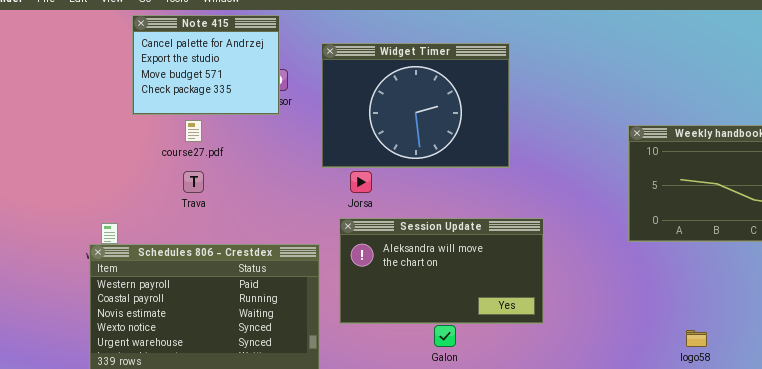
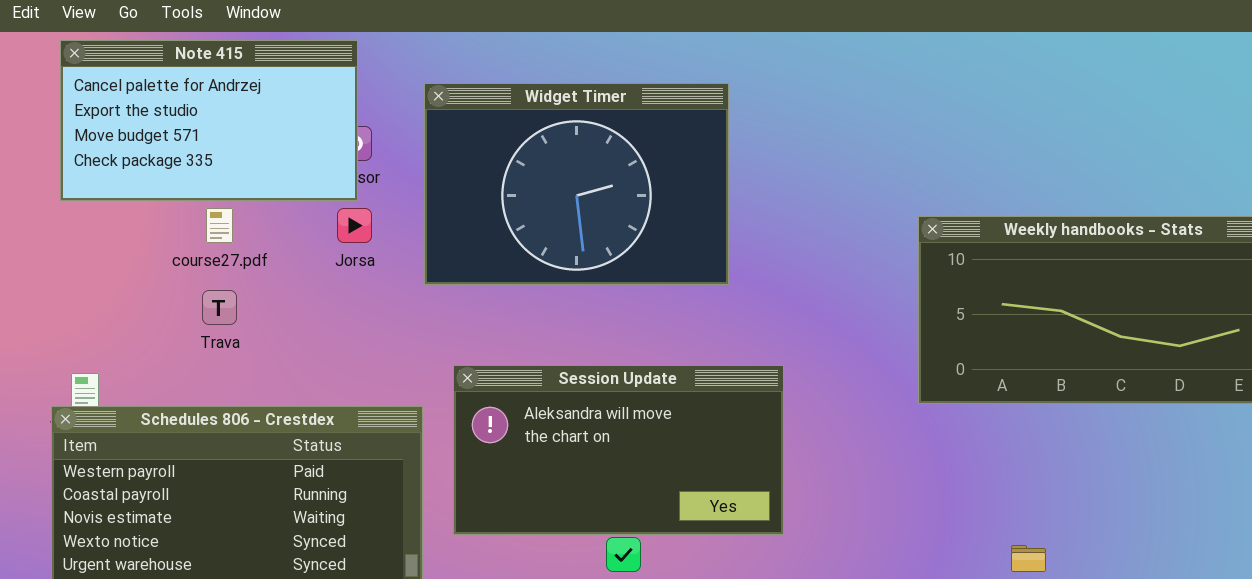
Note 415: [132,15,280,115] -> [60,40,358,201], resized
Jorsa: [350,171,372,193] -> [337,208,372,243], moved

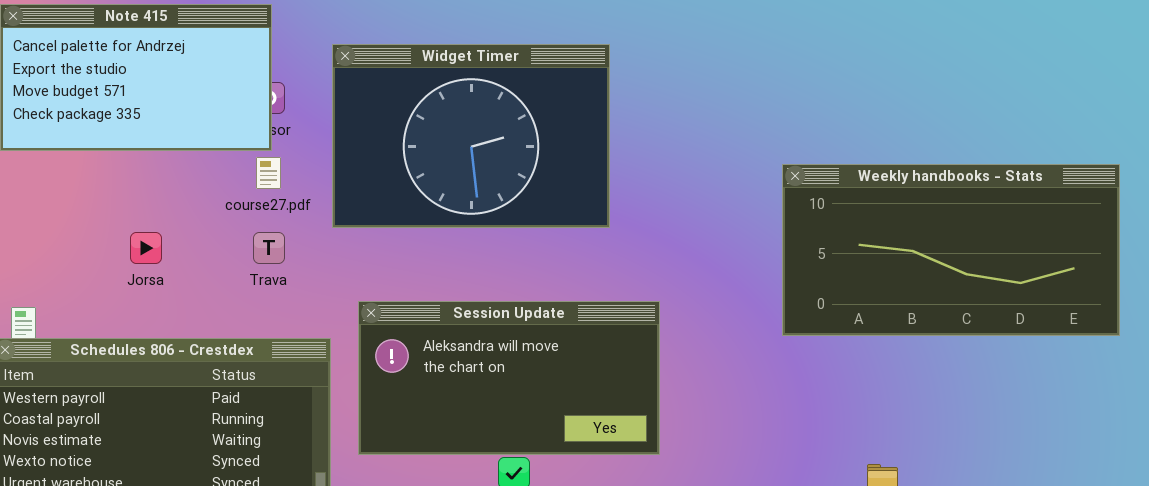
course27.pdf: [206,208,233,243] -> [256,157,281,189], moved
Jorsa: [337,208,372,243] -> [130,232,162,264], moved
Trava: [202,290,237,325] -> [253,232,285,264], moved

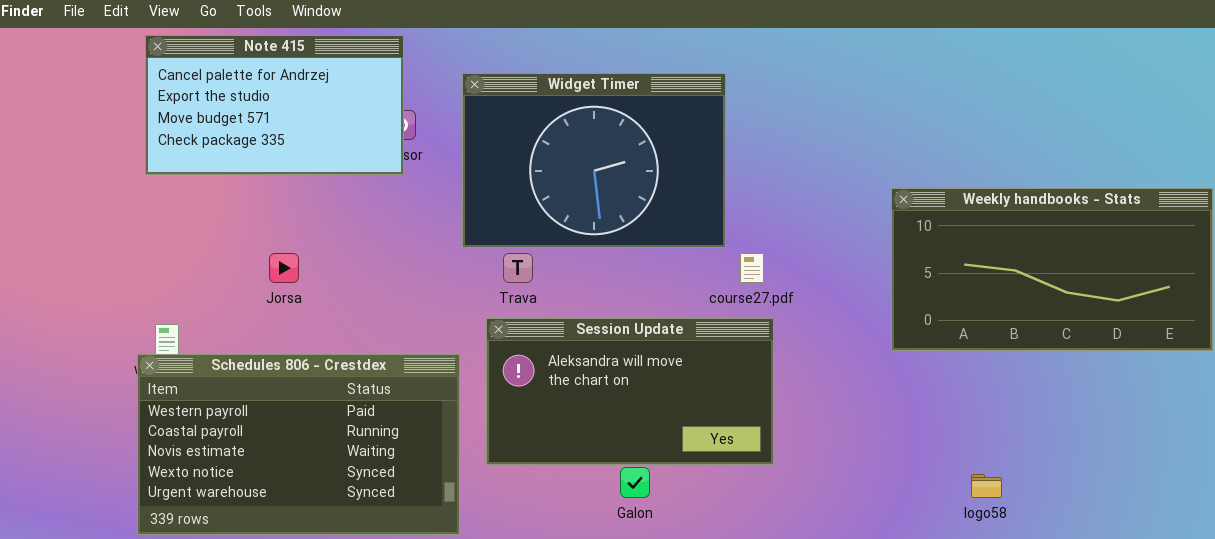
course27.pdf: [256,157,281,189] -> [740,253,764,283], moved
Trava: [253,232,285,264] -> [503,253,533,283], moved

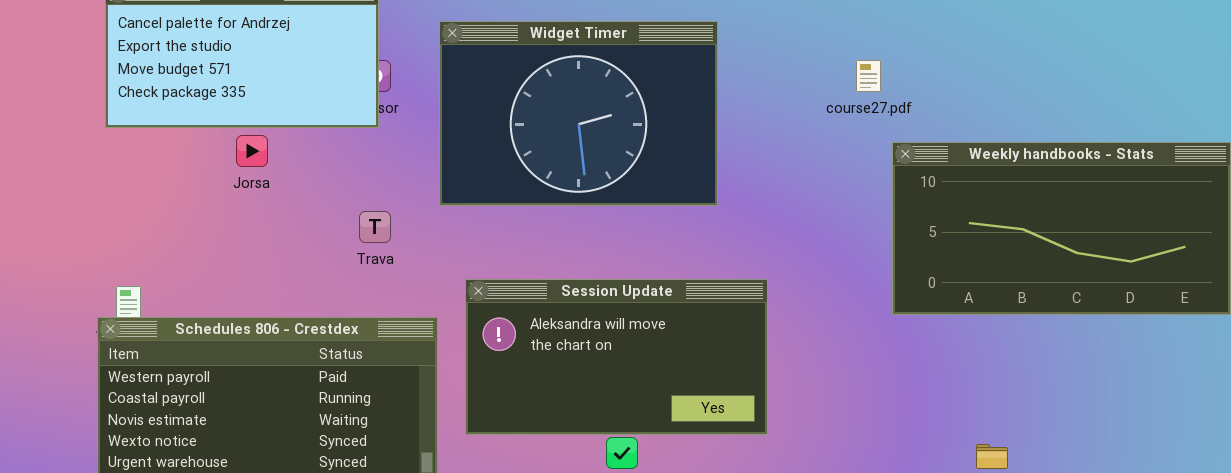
Jorsa: [269,253,299,283] -> [236,135,268,167], moved
Trava: [503,253,533,283] -> [359,211,391,243], moved
course27.pdf: [740,253,764,283] -> [856,60,881,92], moved

